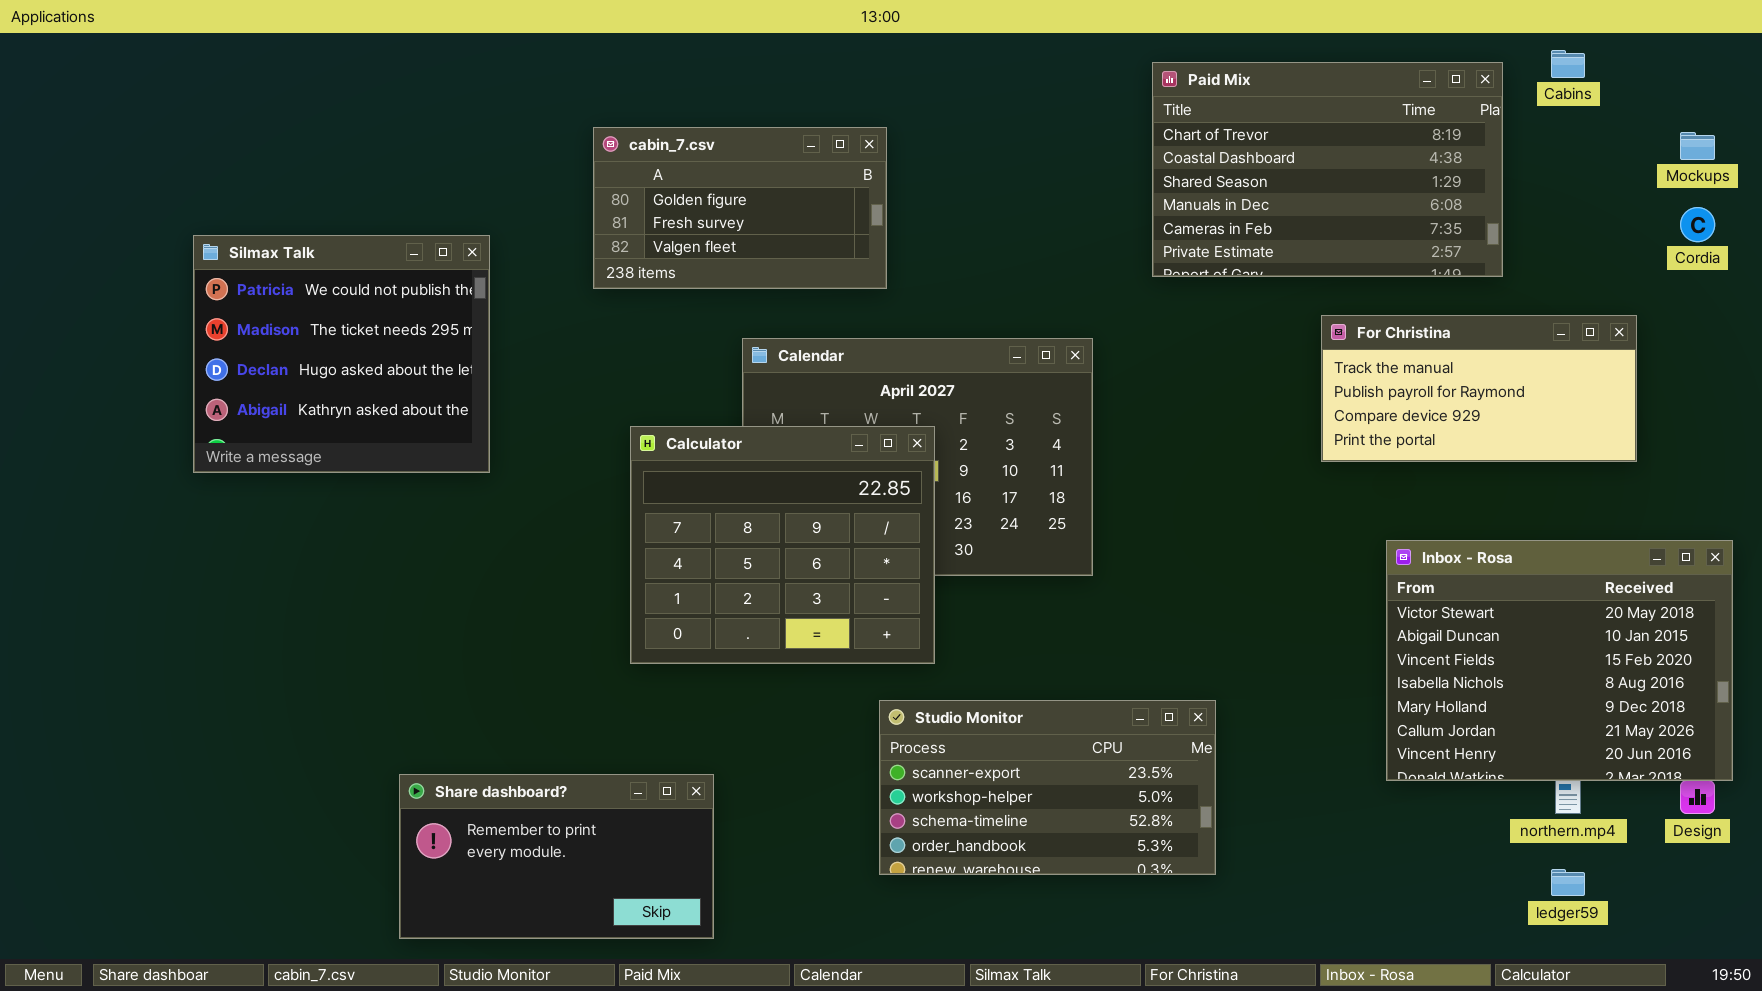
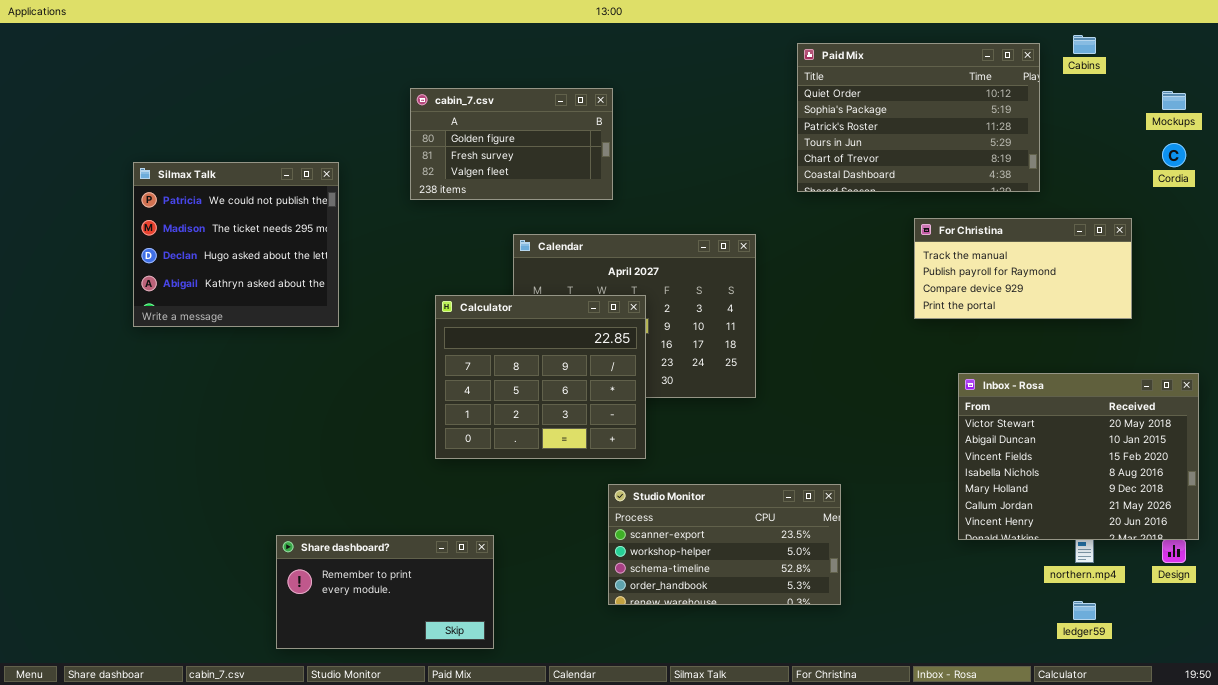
Paid Mix: [1152,62,1503,277] -> [797,43,1040,192], scrolled up 4 rows

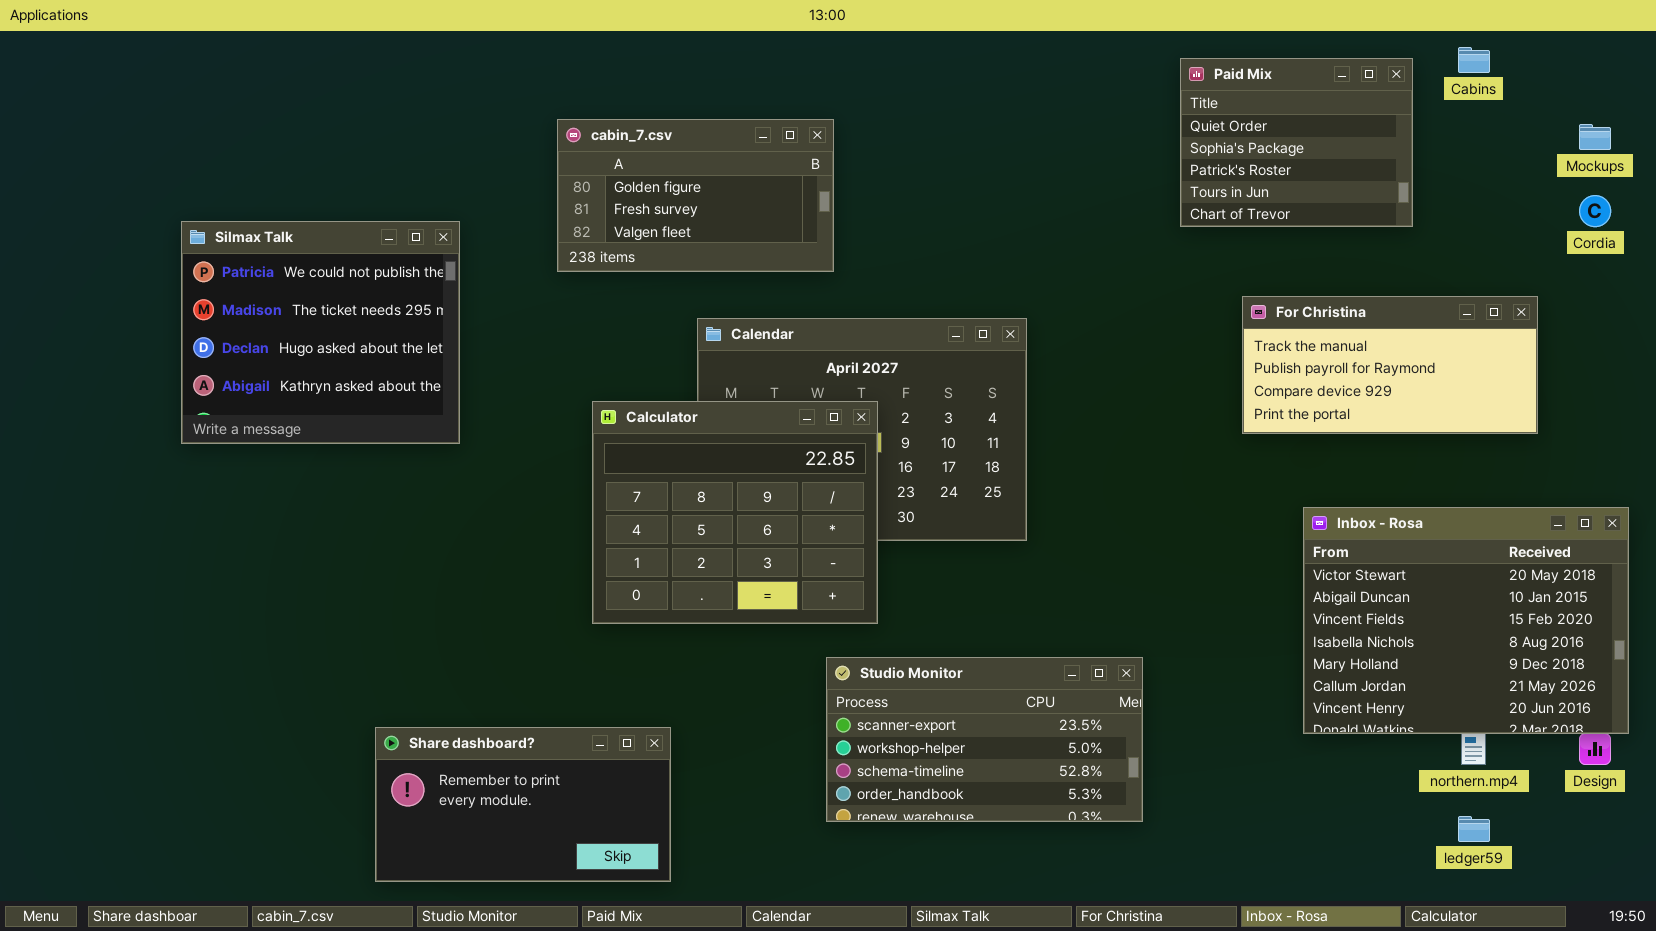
Paid Mix: [797,43,1040,192] -> [1180,58,1413,227], resized

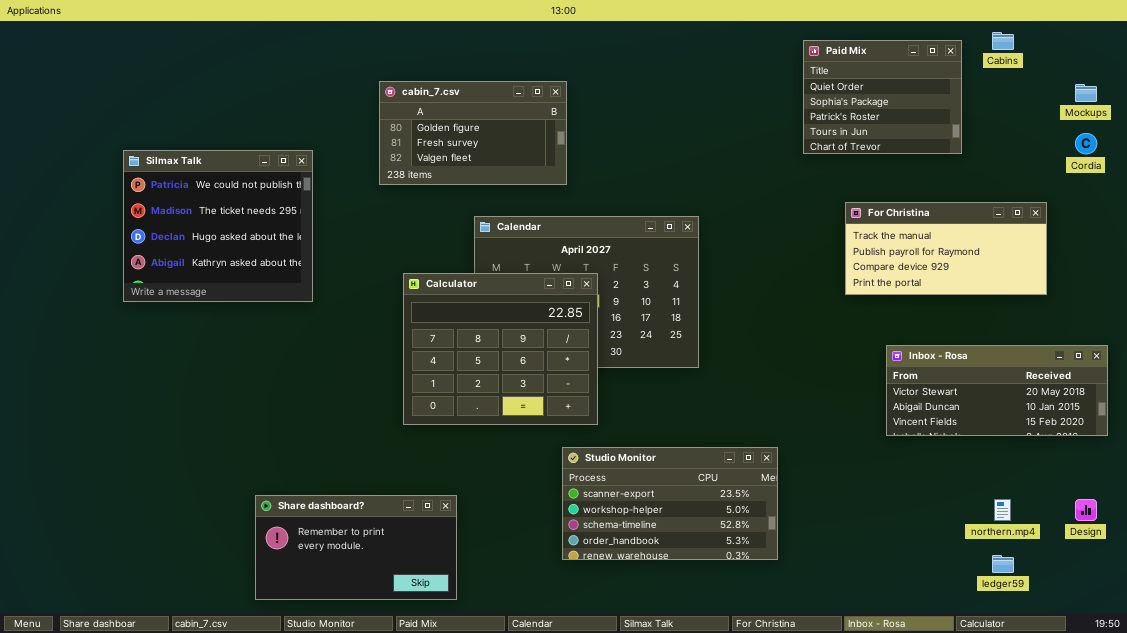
Inbox - Rosa: [1303,507,1629,734] -> [886,345,1108,436], resized

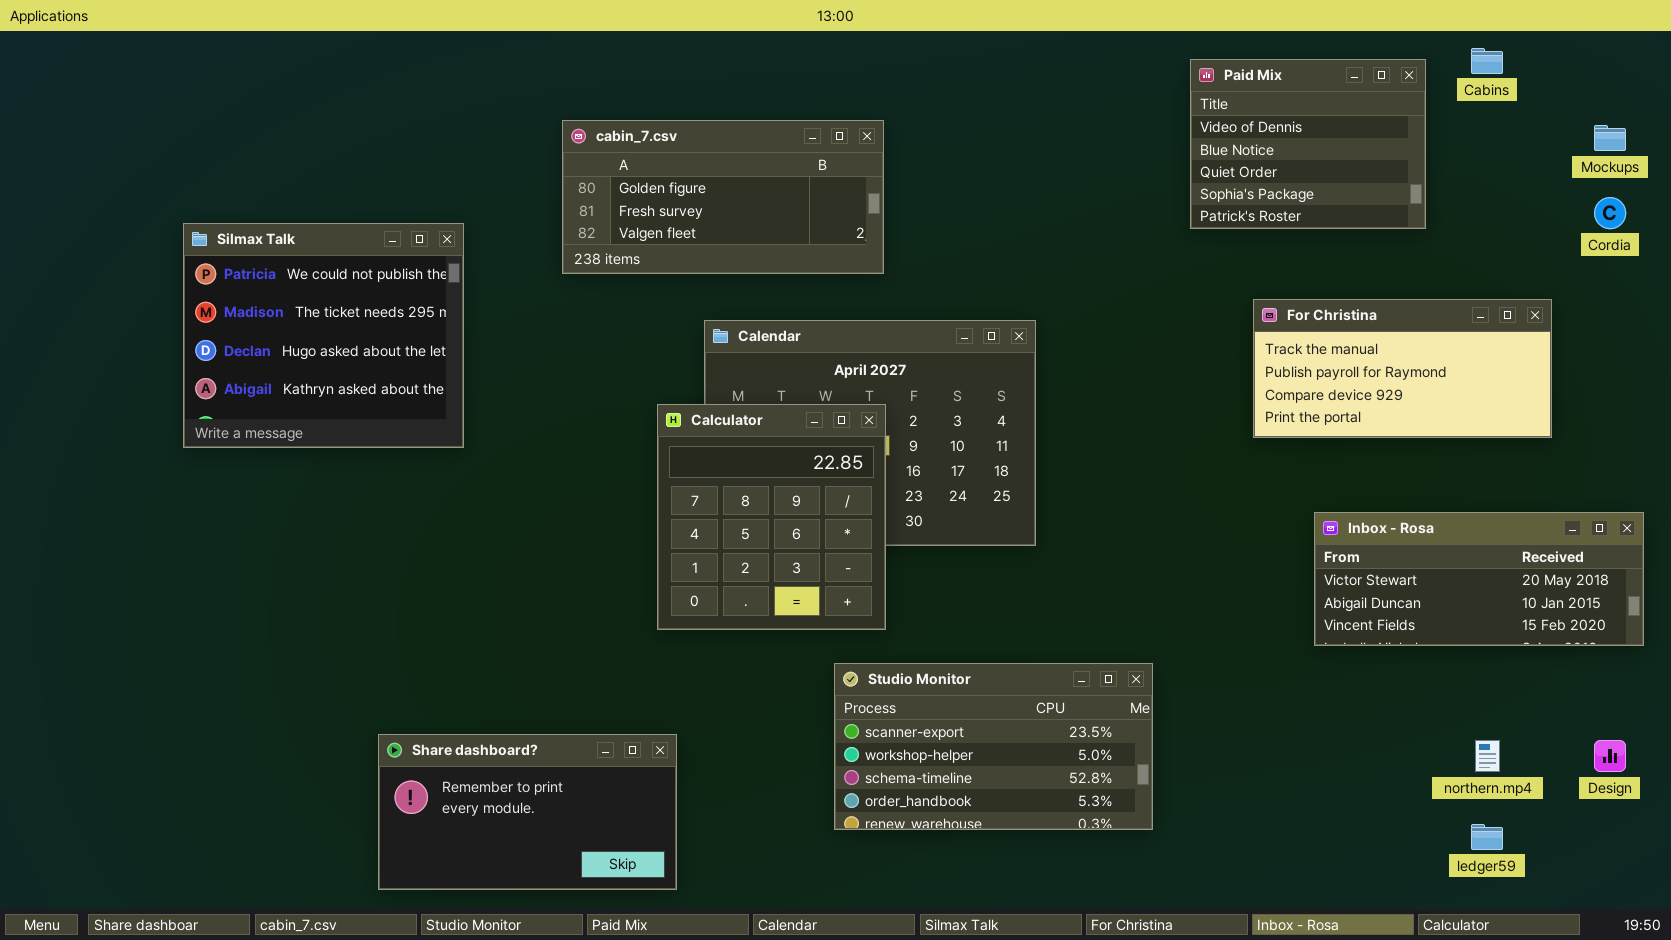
Paid Mix: [803,40,962,154] -> [1190,59,1426,229], scrolled up 2 rows
cabin_7.csv: [379,81,567,185] -> [562,120,884,274], resized
Calculator: [403,273,598,425] -> [657,404,886,630], resized

